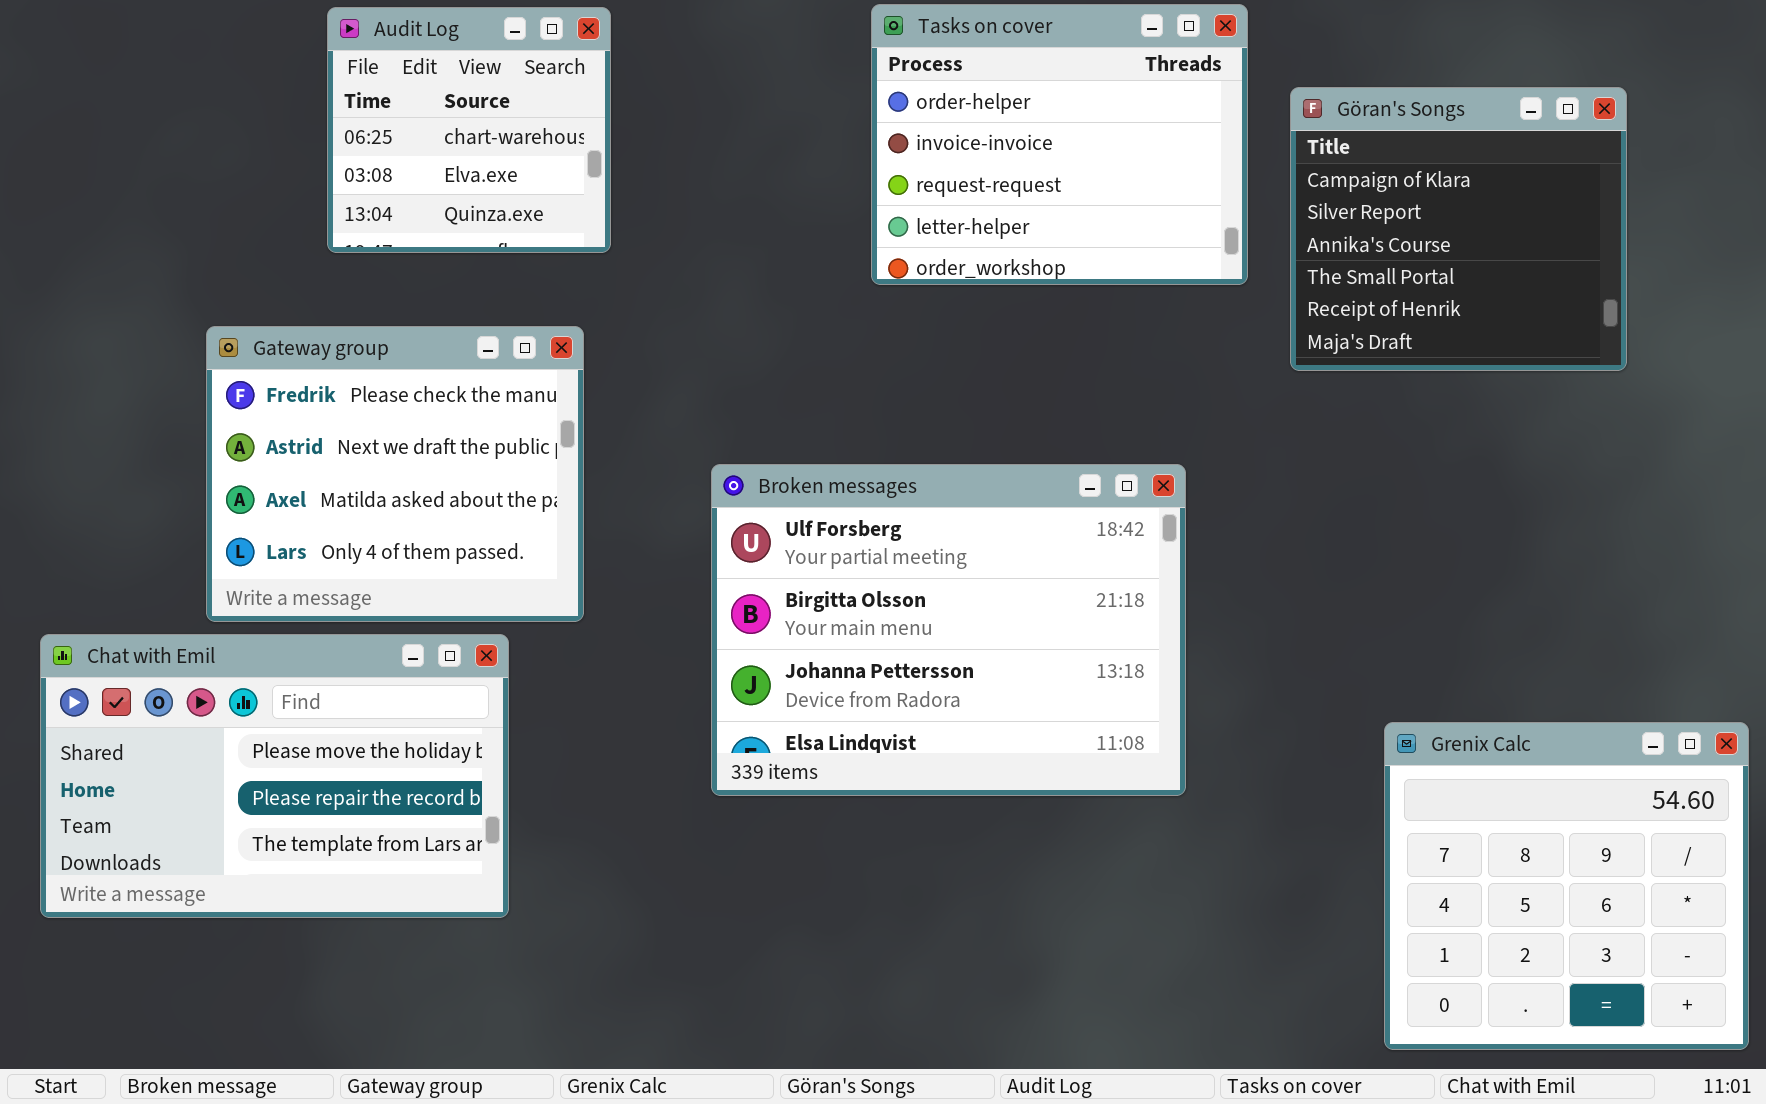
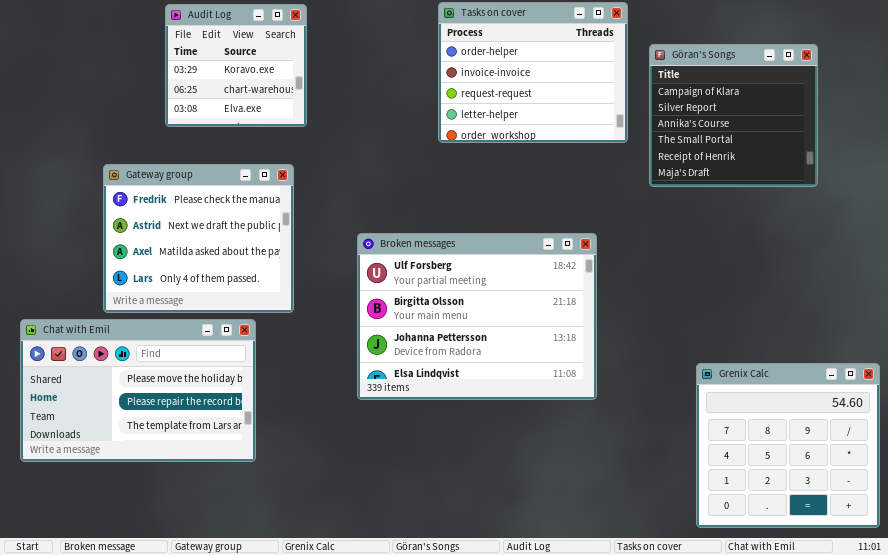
Audit Log: [327,7,611,253] -> [165,4,307,127], scrolled up 1 row

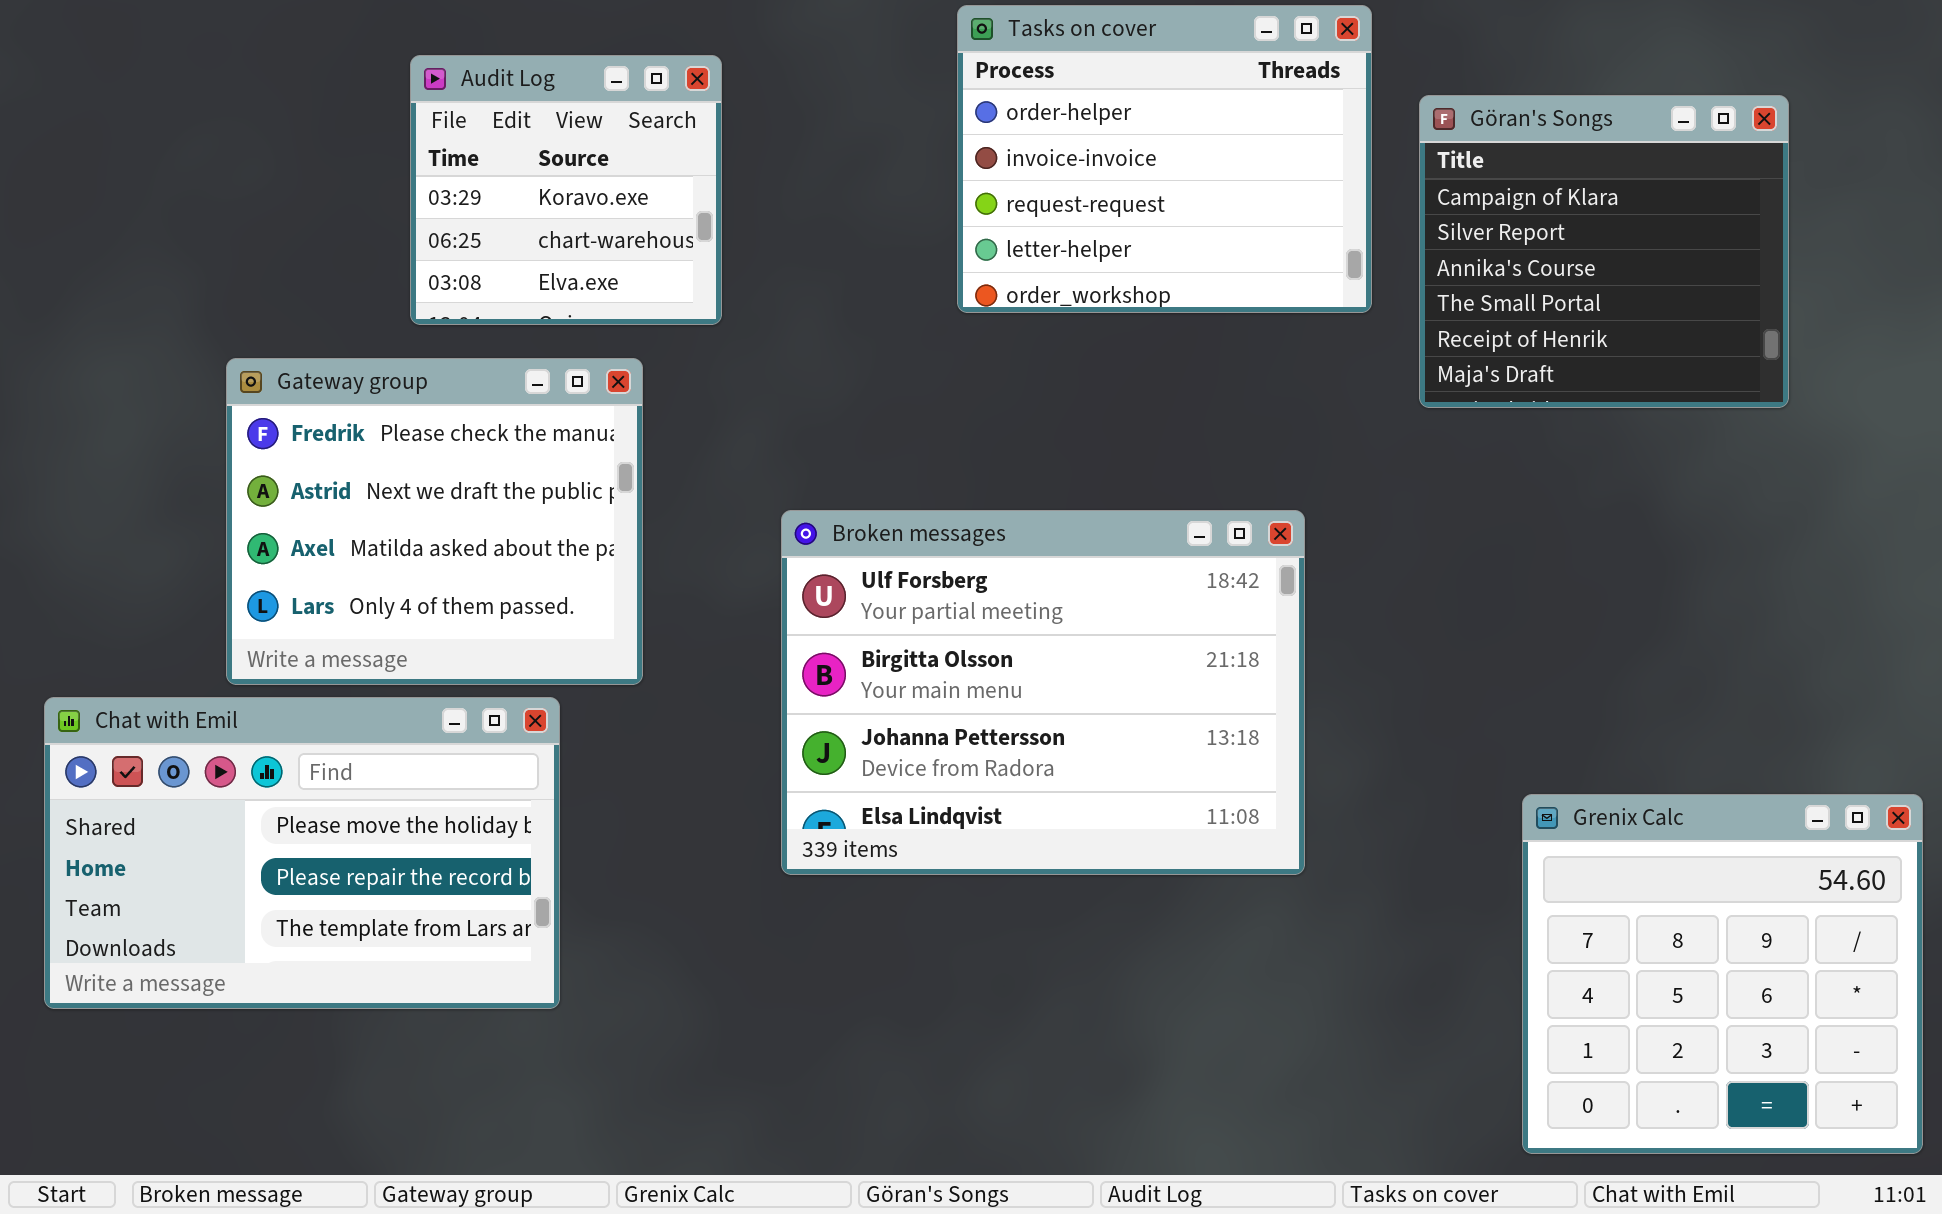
Audit Log: [165,4,307,127] -> [410,55,722,325], moved

